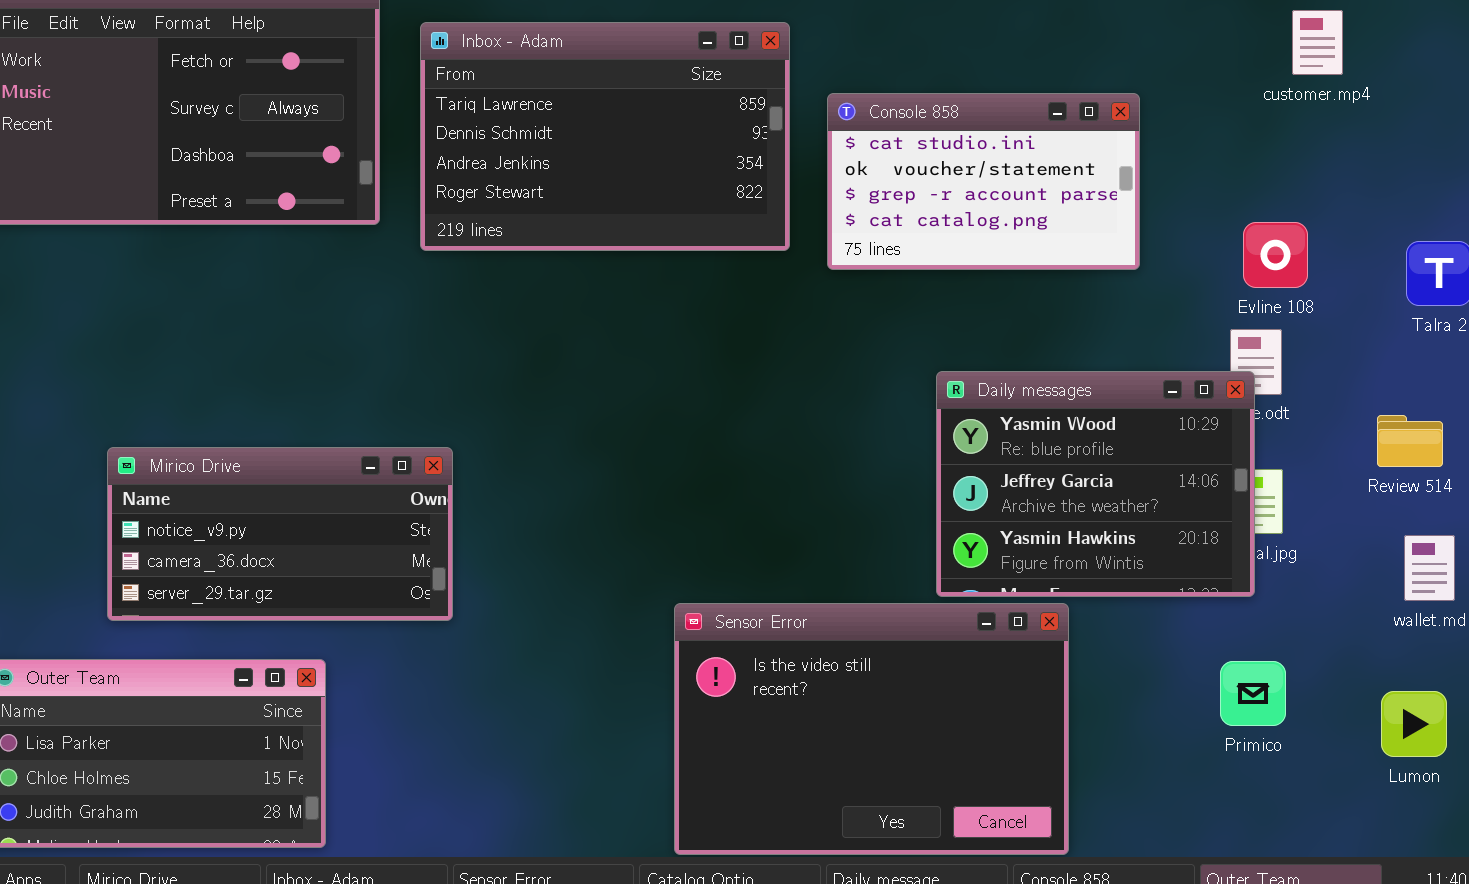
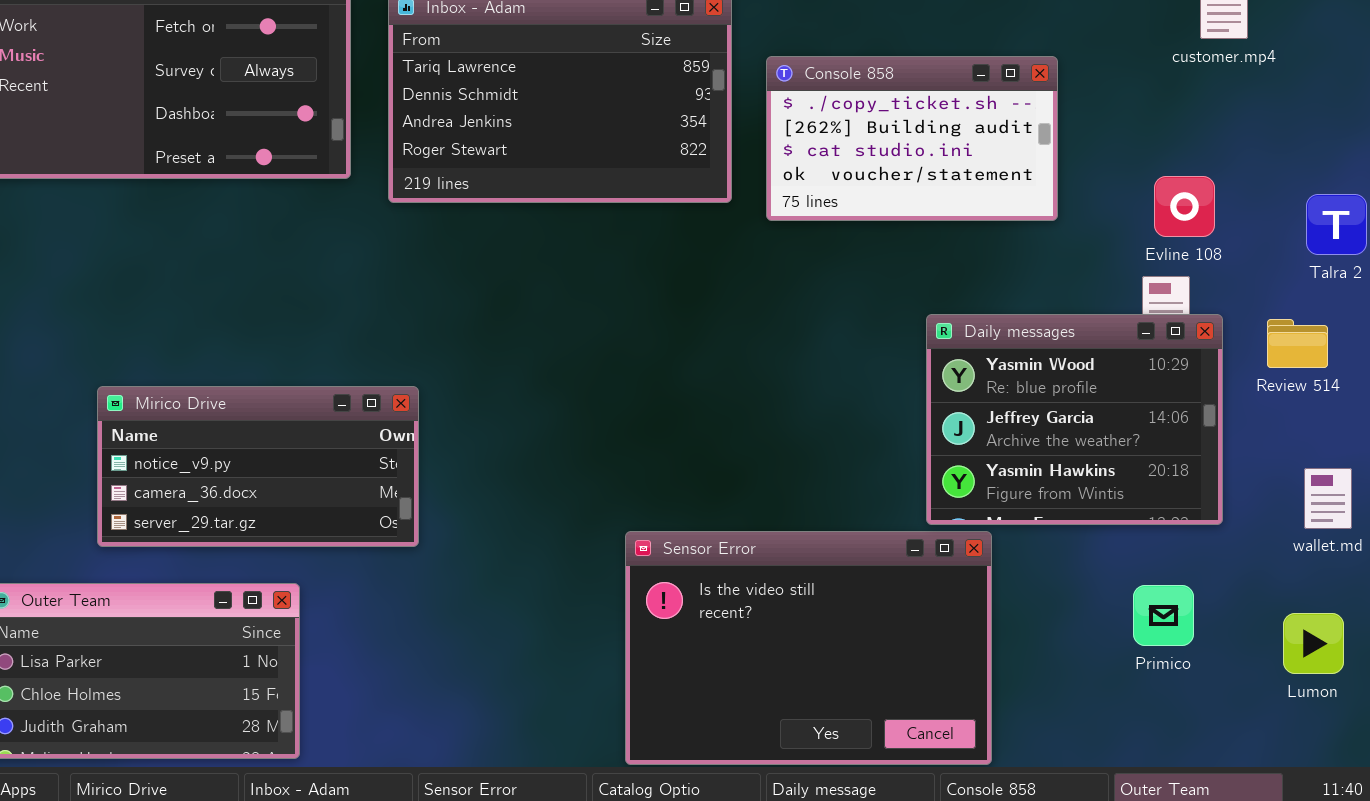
Console 858: [827,93,1140,270] -> [766,56,1058,221], scrolled up 2 rows
Daily messages: [936,371,1255,597] -> [926,314,1223,525], moved
Review 514: [1377,415,1443,467] -> [1267,319,1328,368], moved

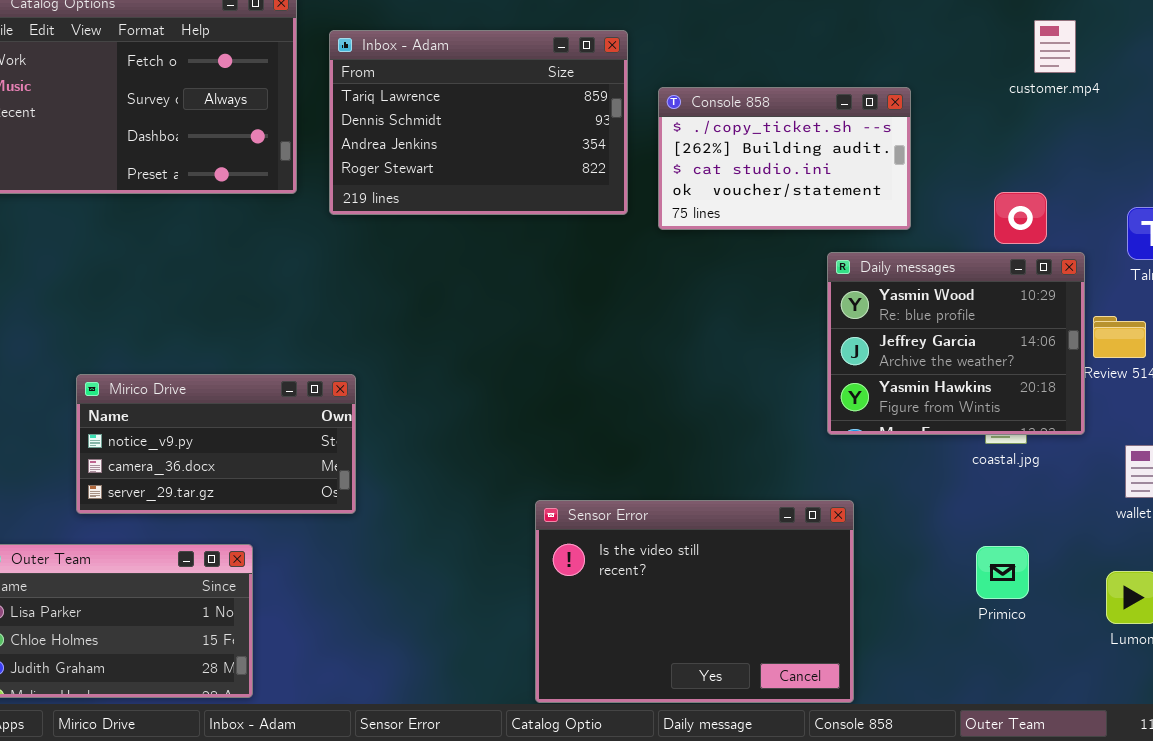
Daily messages: [926,314,1223,525] -> [827,252,1085,435], moved

